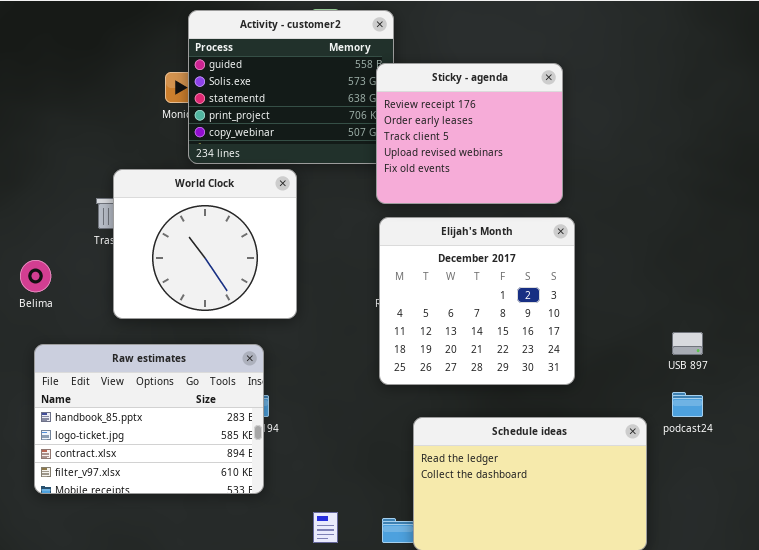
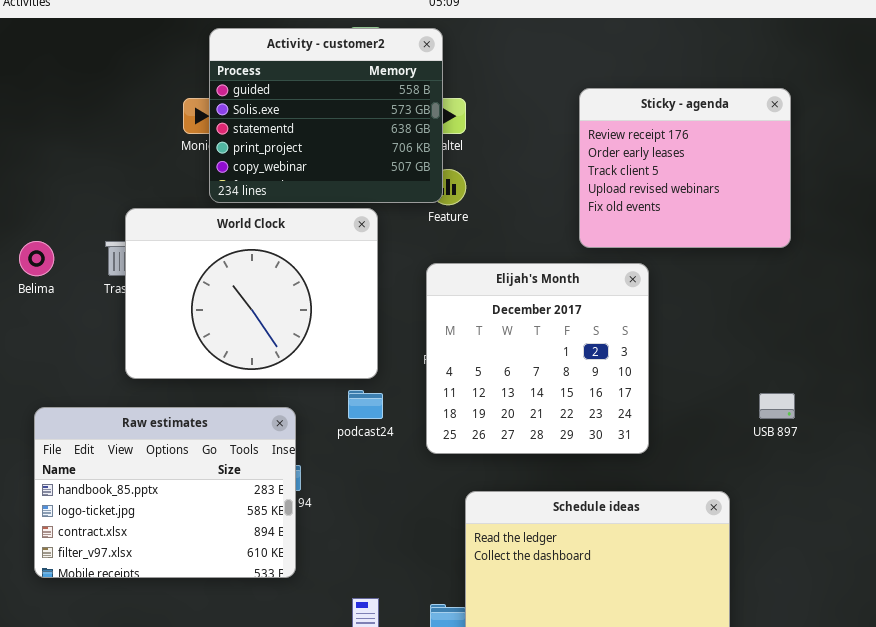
Sticky - agenda: [376,63,563,204] -> [579,88,791,248], moved
World Clock: [113,169,297,319] -> [125,208,378,379], resized
Belima: [20,260,51,292] -> [19,241,54,276], moved
podcast24: [672,392,703,417] -> [348,390,383,419], moved

